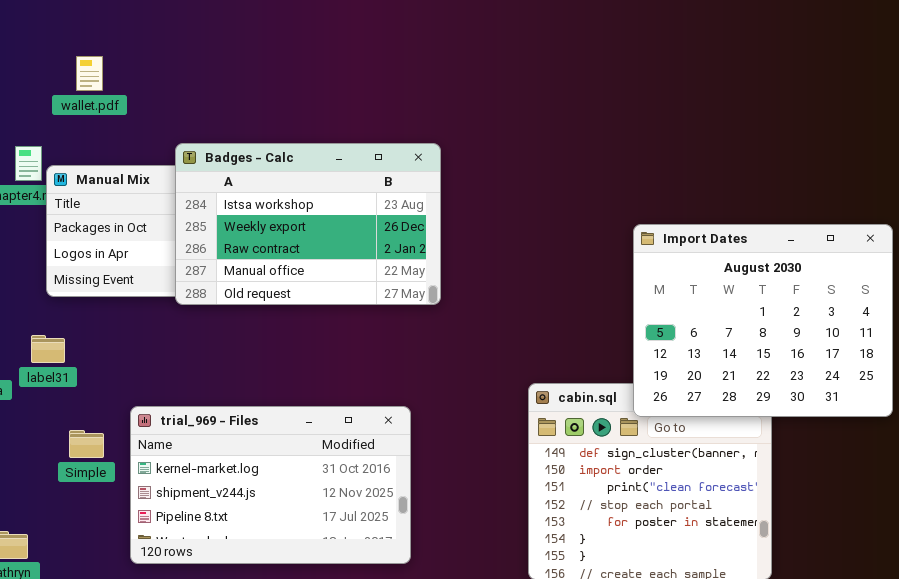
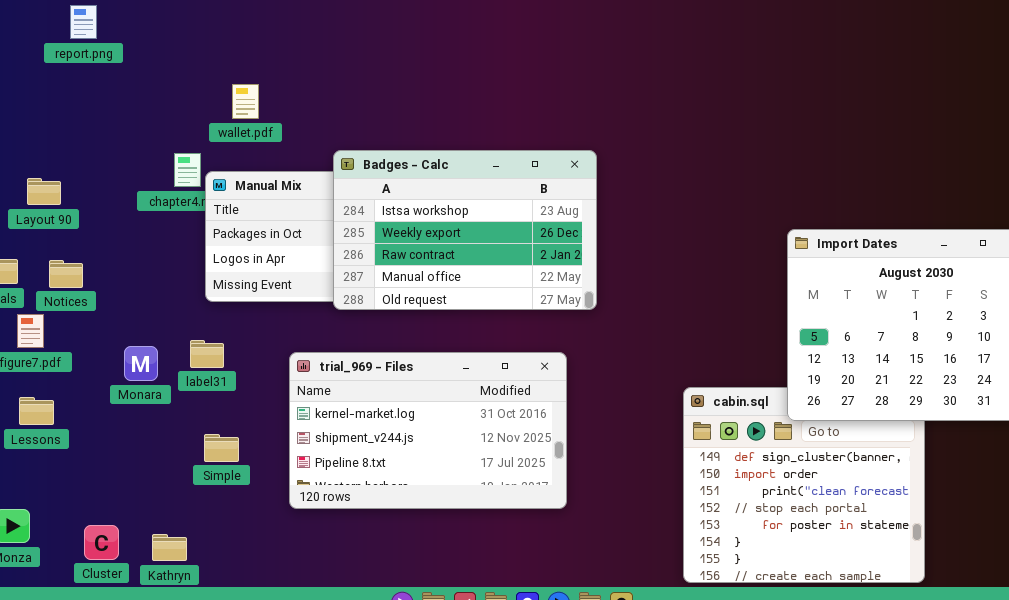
wallet.pdf: [76,56,103,91] -> [232,84,259,119], moved
trial_969 - Files: [130,406,411,564] -> [289,352,567,509], moved
Simple: [69,430,104,458] -> [204,434,239,462], moved

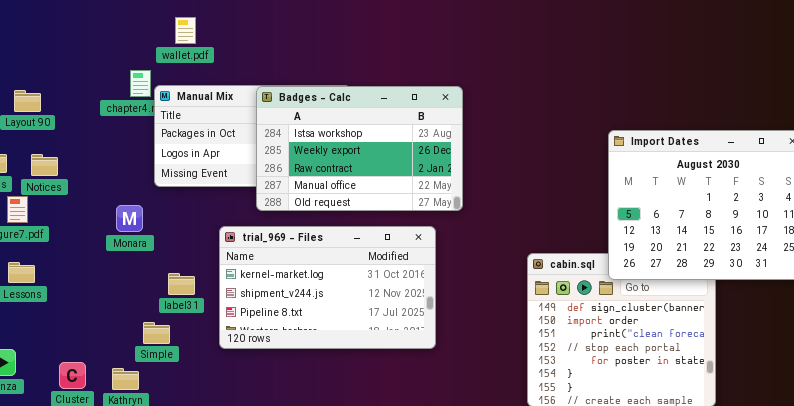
Badges - Calc: [333,150,597,310] -> [256,86,463,211], moved
label31: [190,340,224,368] -> [168,273,195,295], moved
Monara: [124,346,158,381] -> [116,205,143,232], moved
Simple: [204,434,239,462] -> [143,322,170,344], moved

